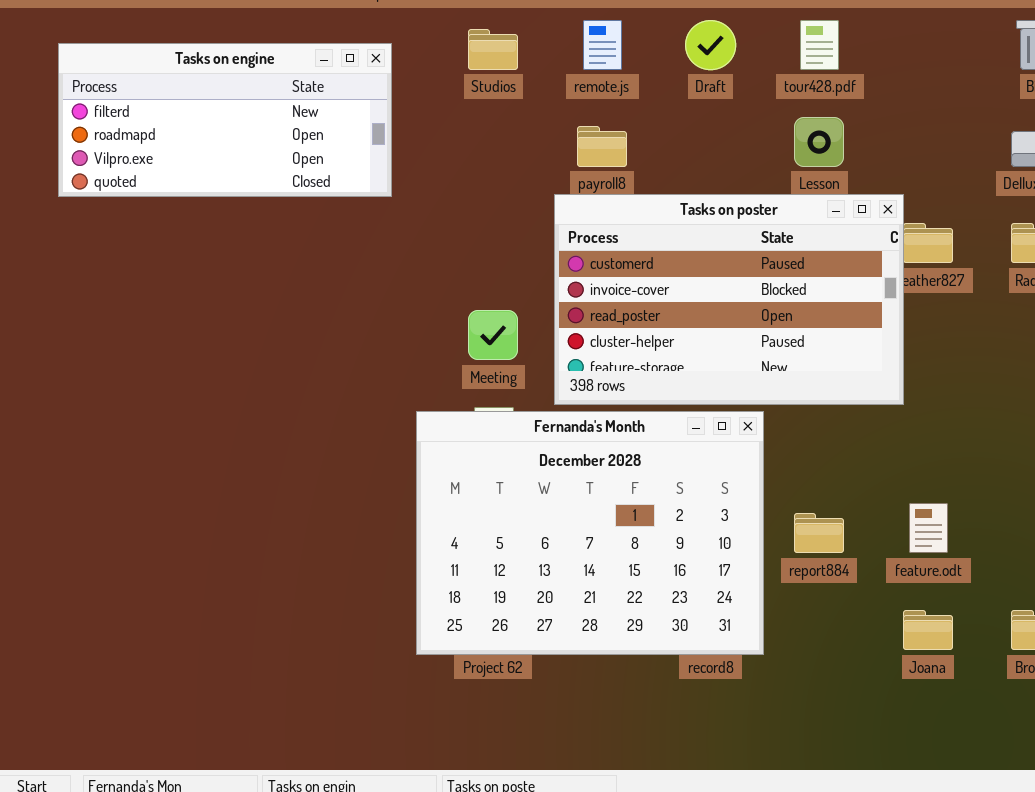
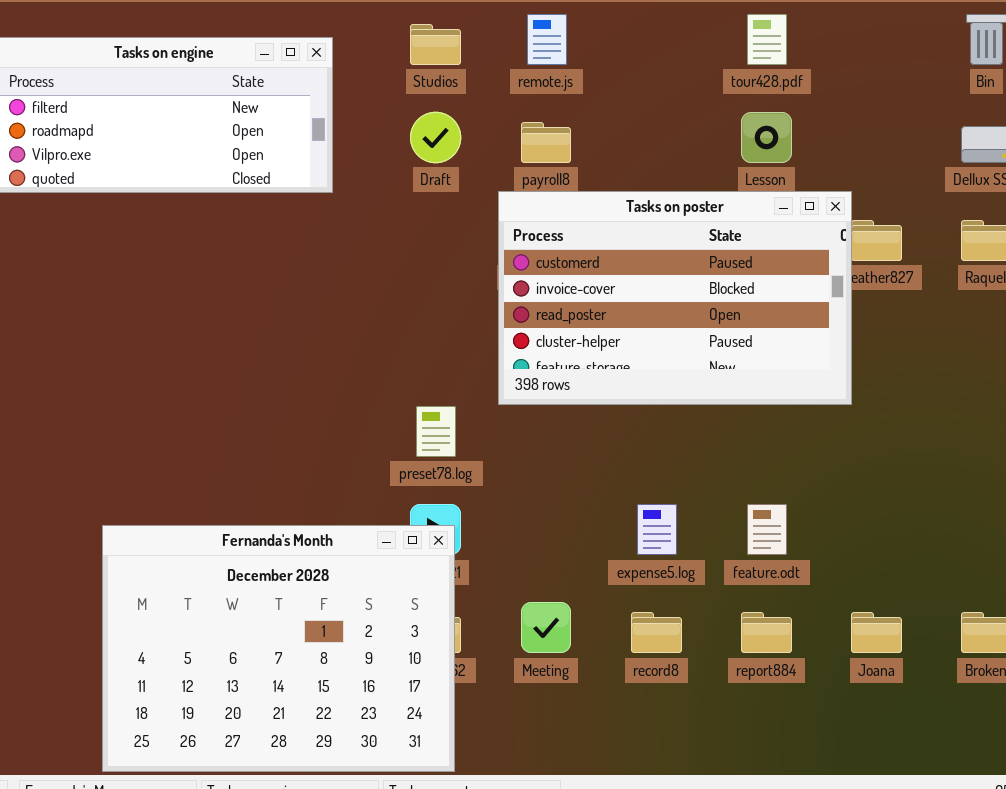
Draft: [685,20,736,70] -> [410,112,461,163], moved
Meeting: [468,310,518,360] -> [521,602,571,653], moved
Fernanda's Month: [416,411,764,655] -> [102,525,455,772], moved
feature.odt: [909,503,948,553] -> [747,504,787,555], moved
report884: [794,513,844,553] -> [741,612,792,653], moved

